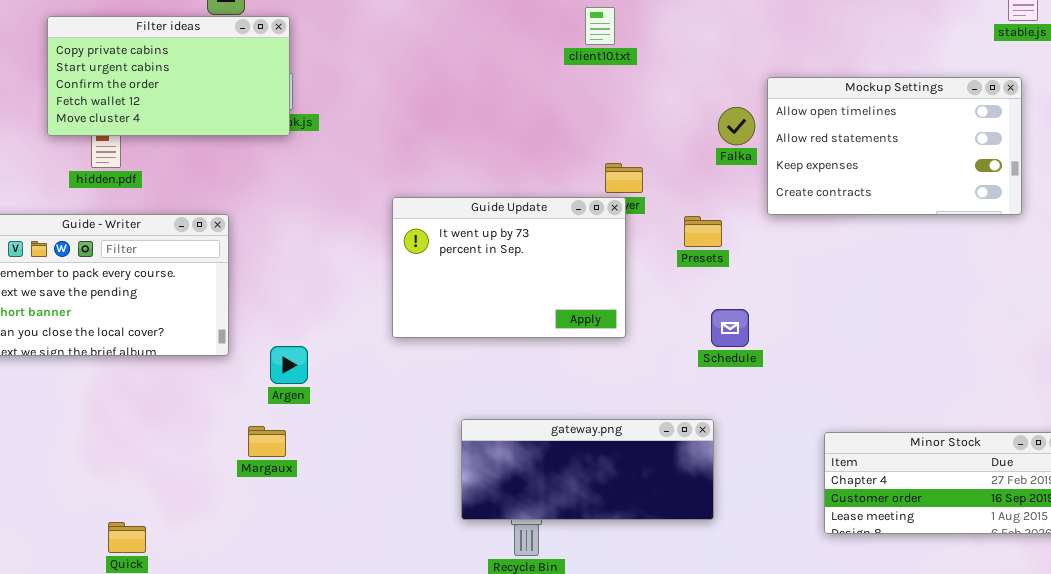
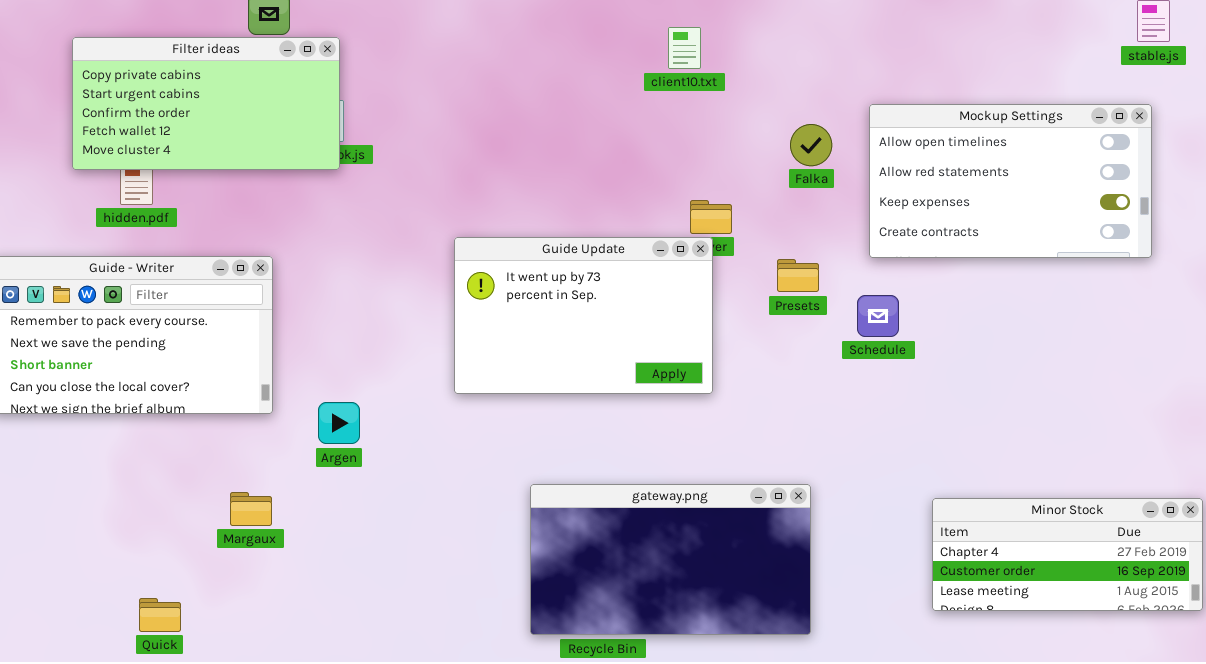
Falka: [718,107,755,145] -> [790,124,832,166], moved
Schedule: [711,309,749,347] -> [857,295,899,337], moved
gateway.png: [461,419,714,520] -> [530,484,811,635], resized
Margaux: [248,426,286,457] -> [230,492,272,526], moved

